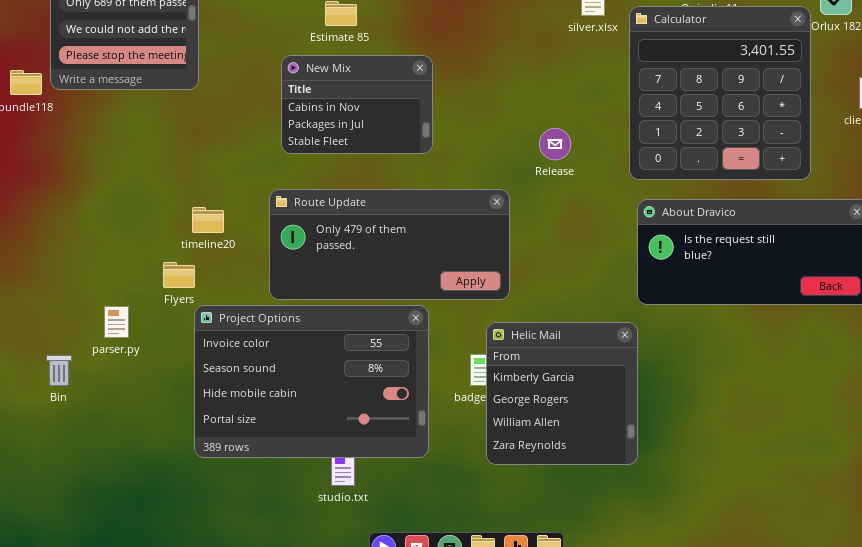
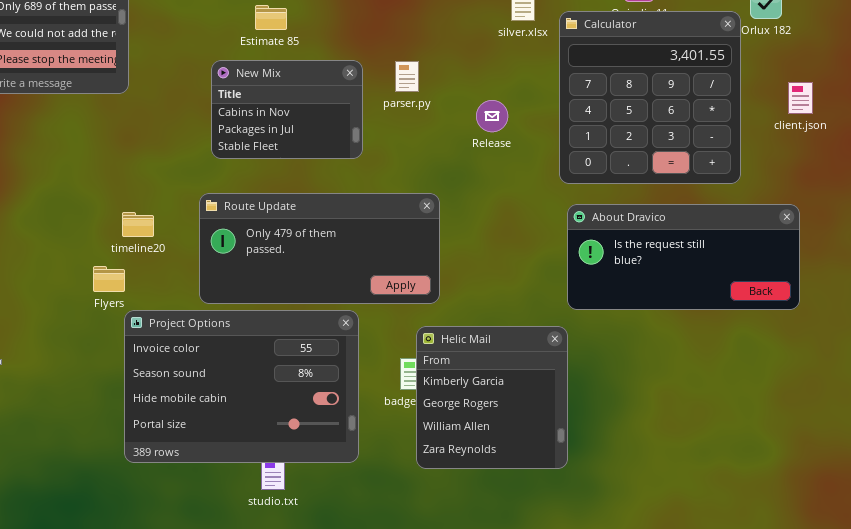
Release: [539,128,571,160] -> [476,100,508,132], moved
parser.py: [104,306,129,338] -> [395,61,419,92], moved

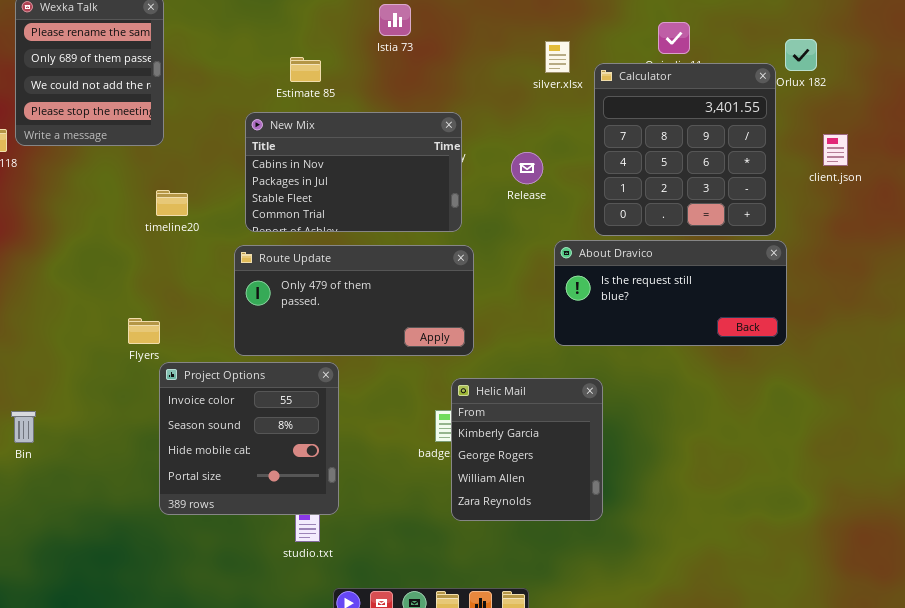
New Mix: [211,60,363,159] -> [245,112,462,232], resized
About Dravico: [567,204,800,310] -> [554,240,787,346], moved
timeline20: [122,212,154,237] -> [156,190,188,216], moved
Project Options: [124,310,359,463] -> [159,362,339,515], resized

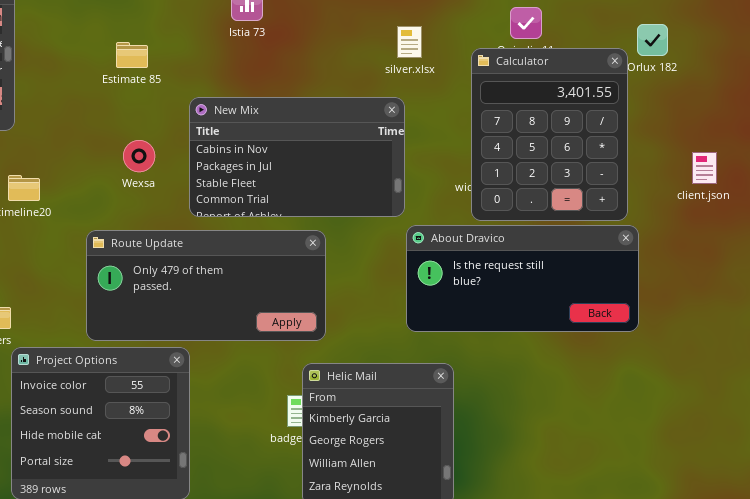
Estimate 85: [290,57,321,82] -> [116,42,148,68], moved
Calculator: [594,63,776,236] -> [471,48,628,221], resized
New Mix: [245,112,462,232] -> [189,97,405,217], moved
client.json: [823,134,848,166] -> [692,152,717,184], moved

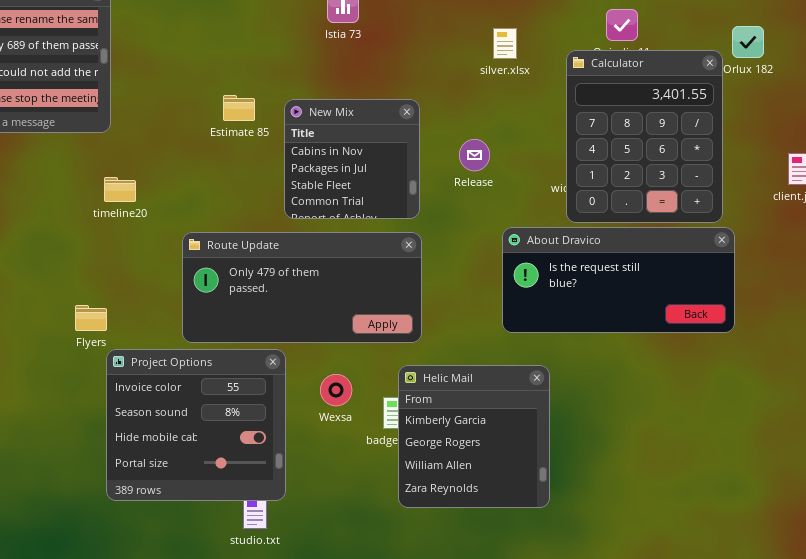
Estimate 85: [116,42,148,68] -> [223,95,255,121], moved
New Mix: [189,97,405,217] -> [284,99,420,219], resized
Wexsa: [123,140,155,172] -> [320,374,352,406], moved

